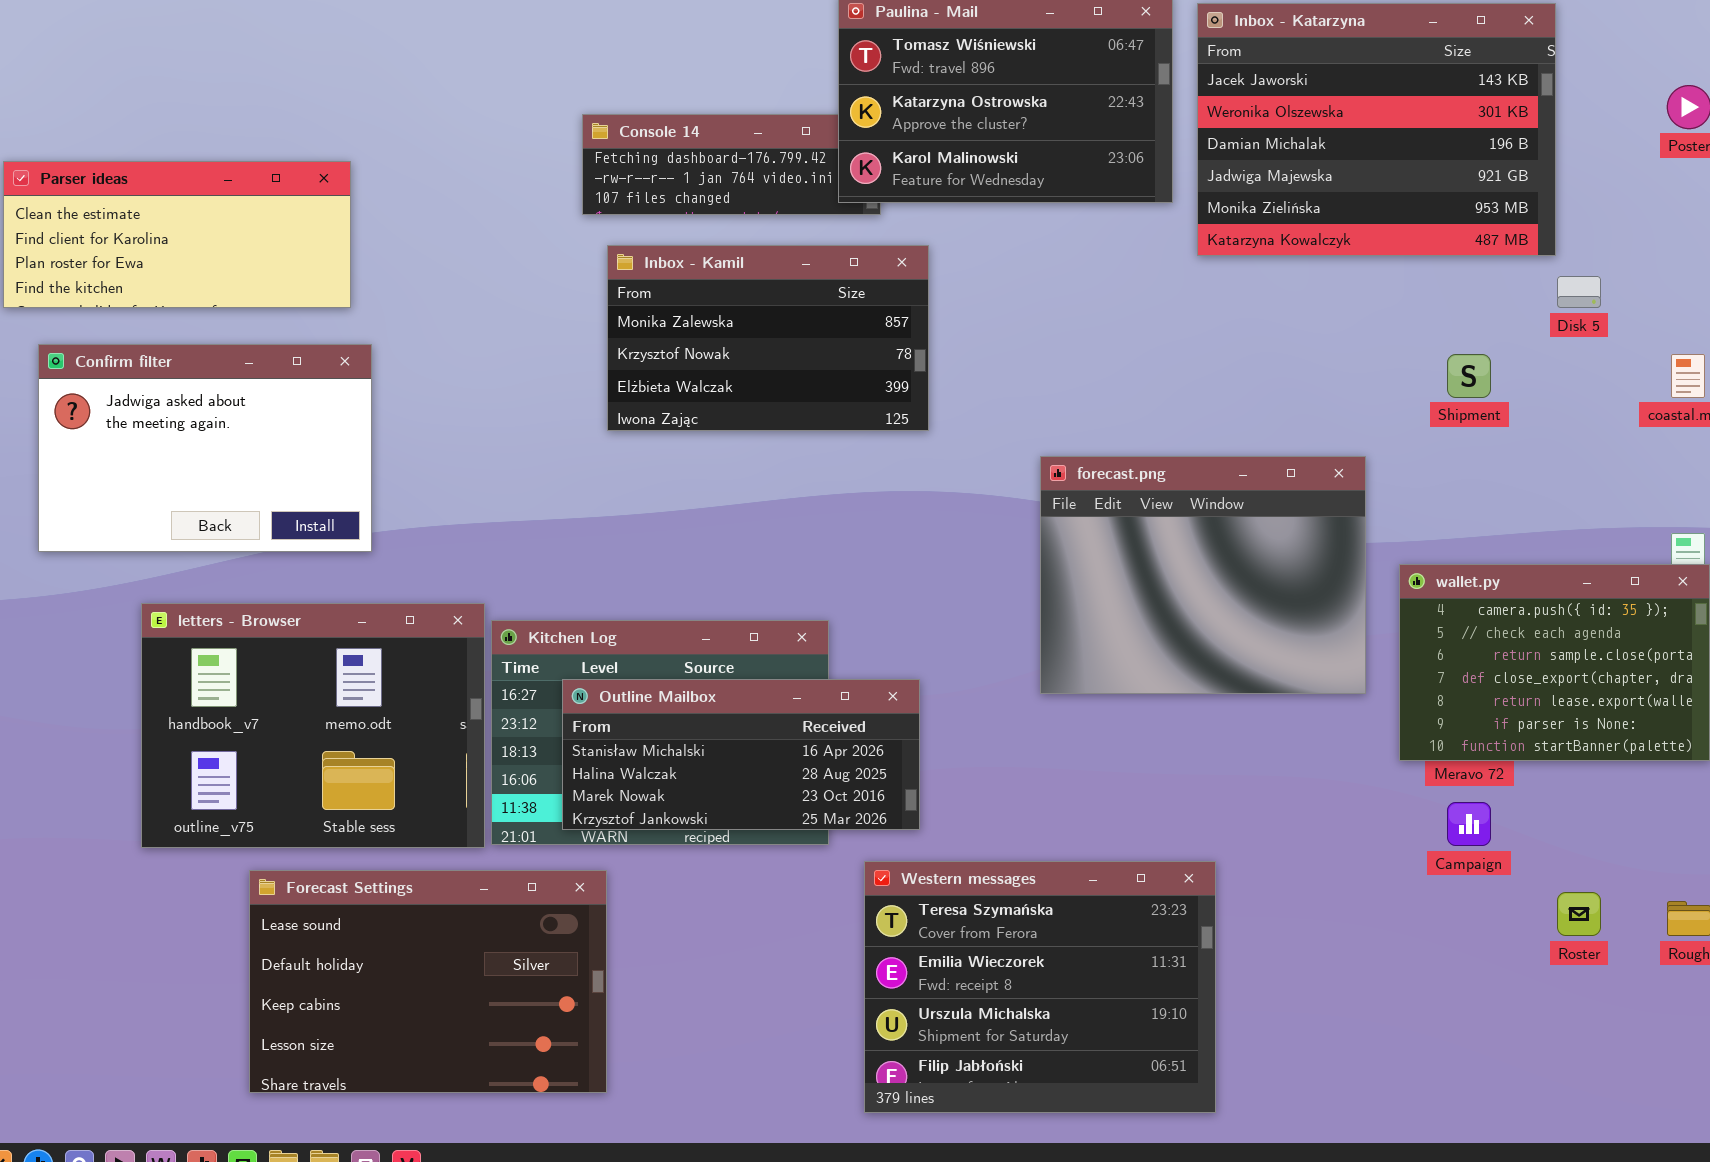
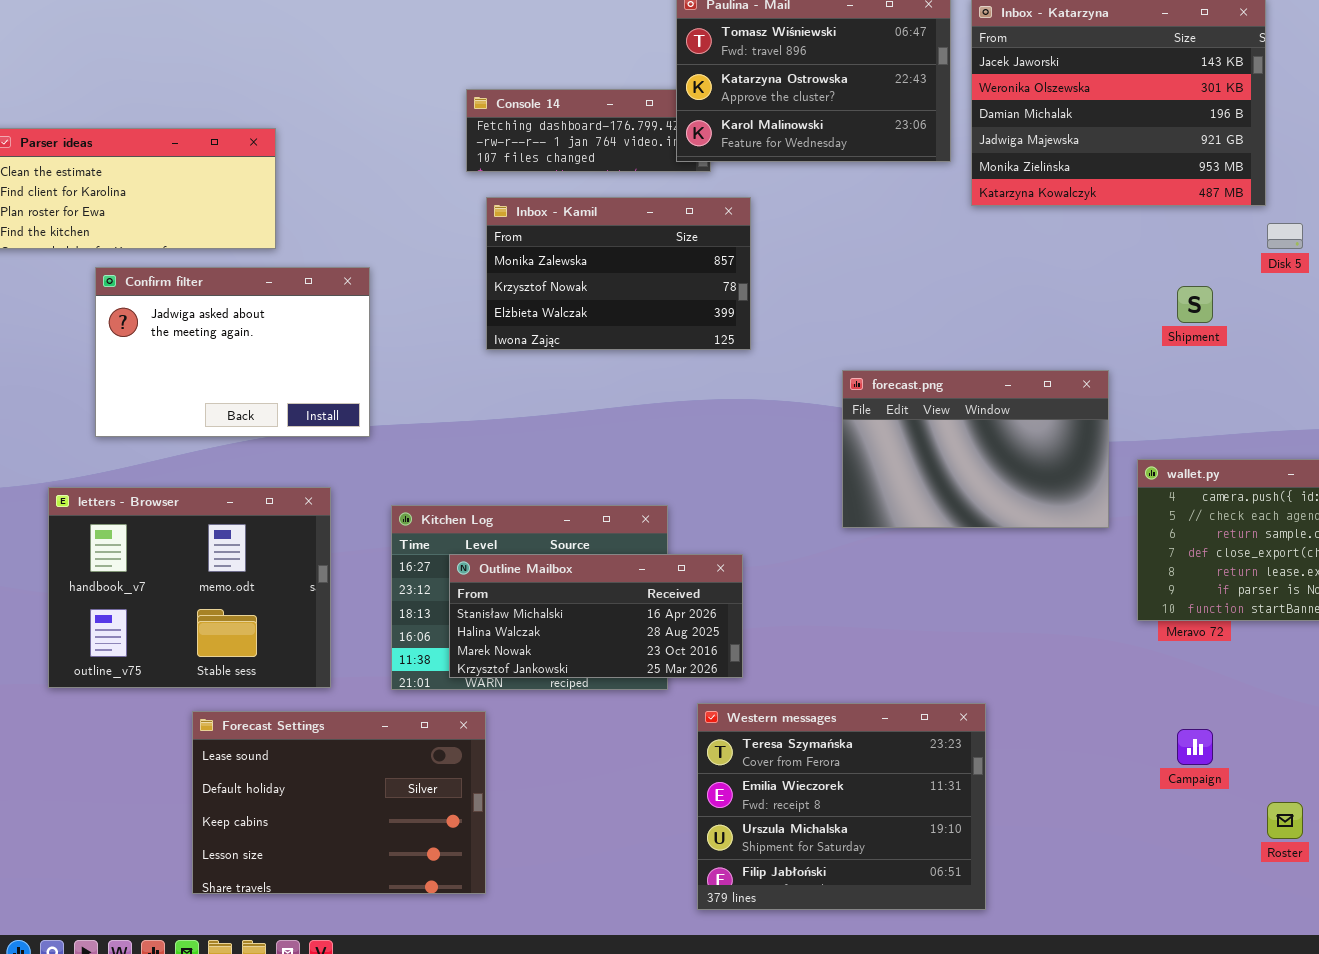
Confirm filter: [38,344,372,552] -> [95,267,370,437], moved
forecast.png: [1040,456,1366,694] -> [842,370,1109,528], resized
letters - Browser: [141,603,485,848] -> [48,487,331,688], moved
Campaign: [1447,802,1491,846] -> [1177,729,1213,765], moved
Roster: [1557,892,1601,936] -> [1267,802,1303,839], moved

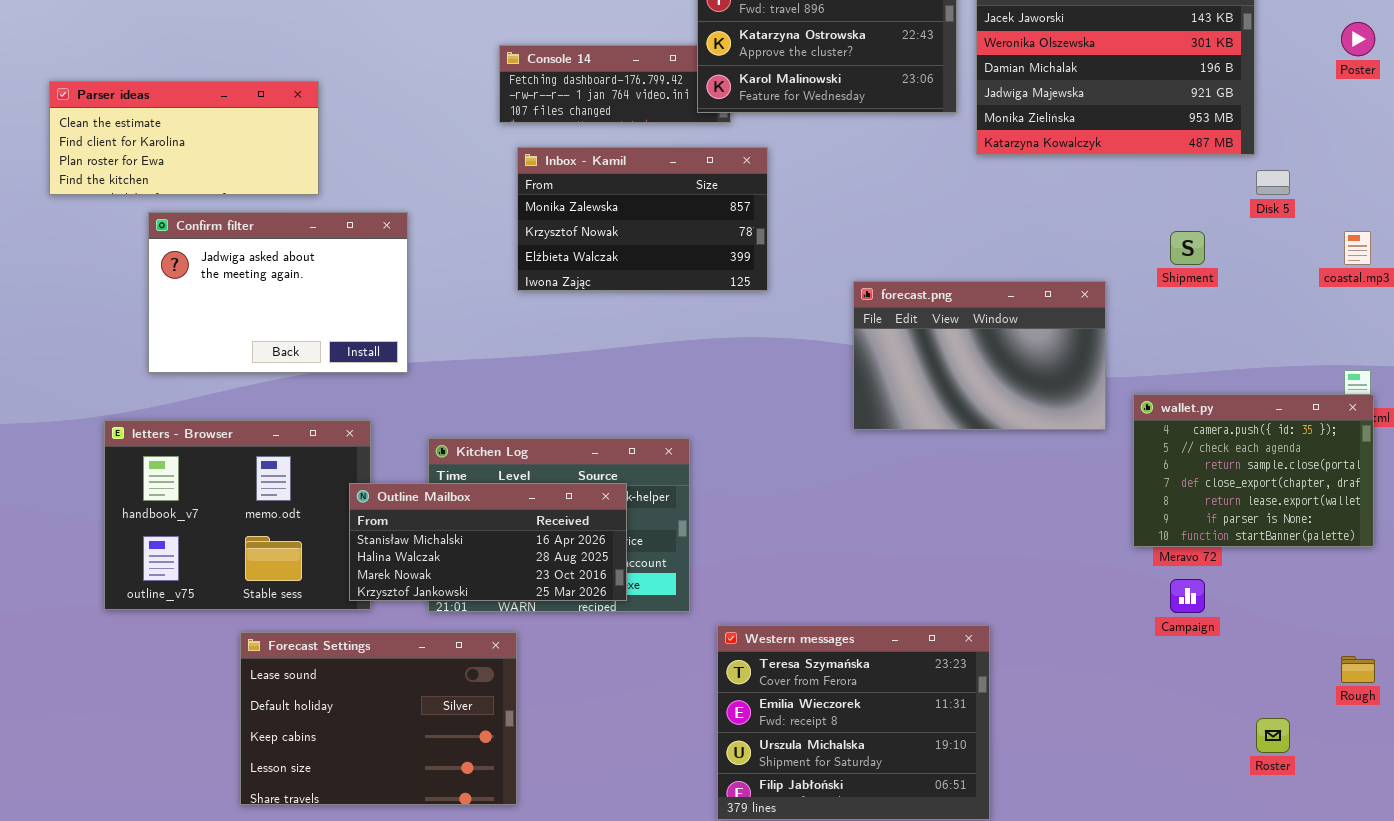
forecast.png: [842,370,1109,528] -> [853,281,1106,430], moved
Outline Mailbox: [449,554,743,678] -> [349,483,627,601], moved
Campaign: [1177,729,1213,765] -> [1170,579,1205,613], moved

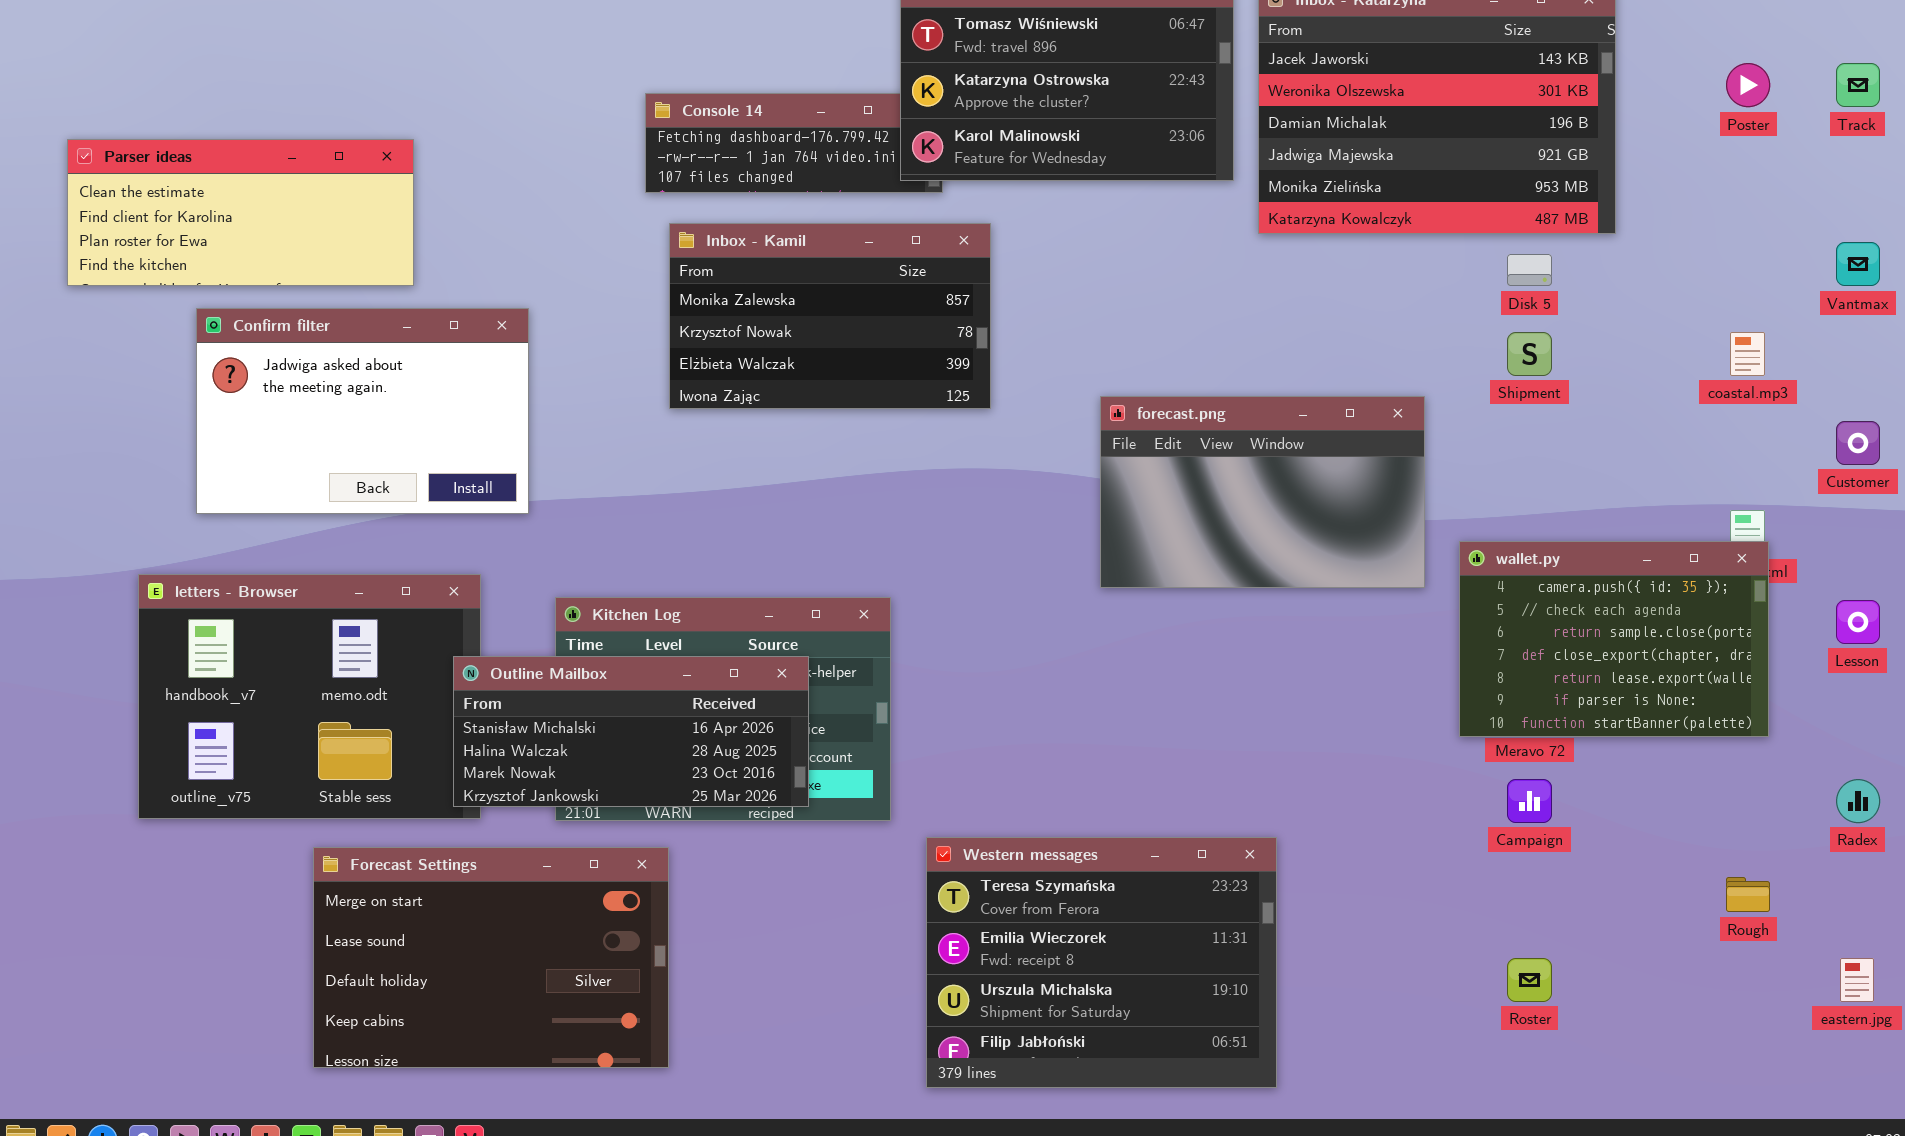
Disk 5: [1256,170,1290,195] -> [1507,254,1552,286], moved
Forecast Settings: [240,632,517,805] -> [313,847,669,1068], scrolled up 1 row
Roster: [1256,718,1290,753] -> [1507,958,1552,1002], moved

